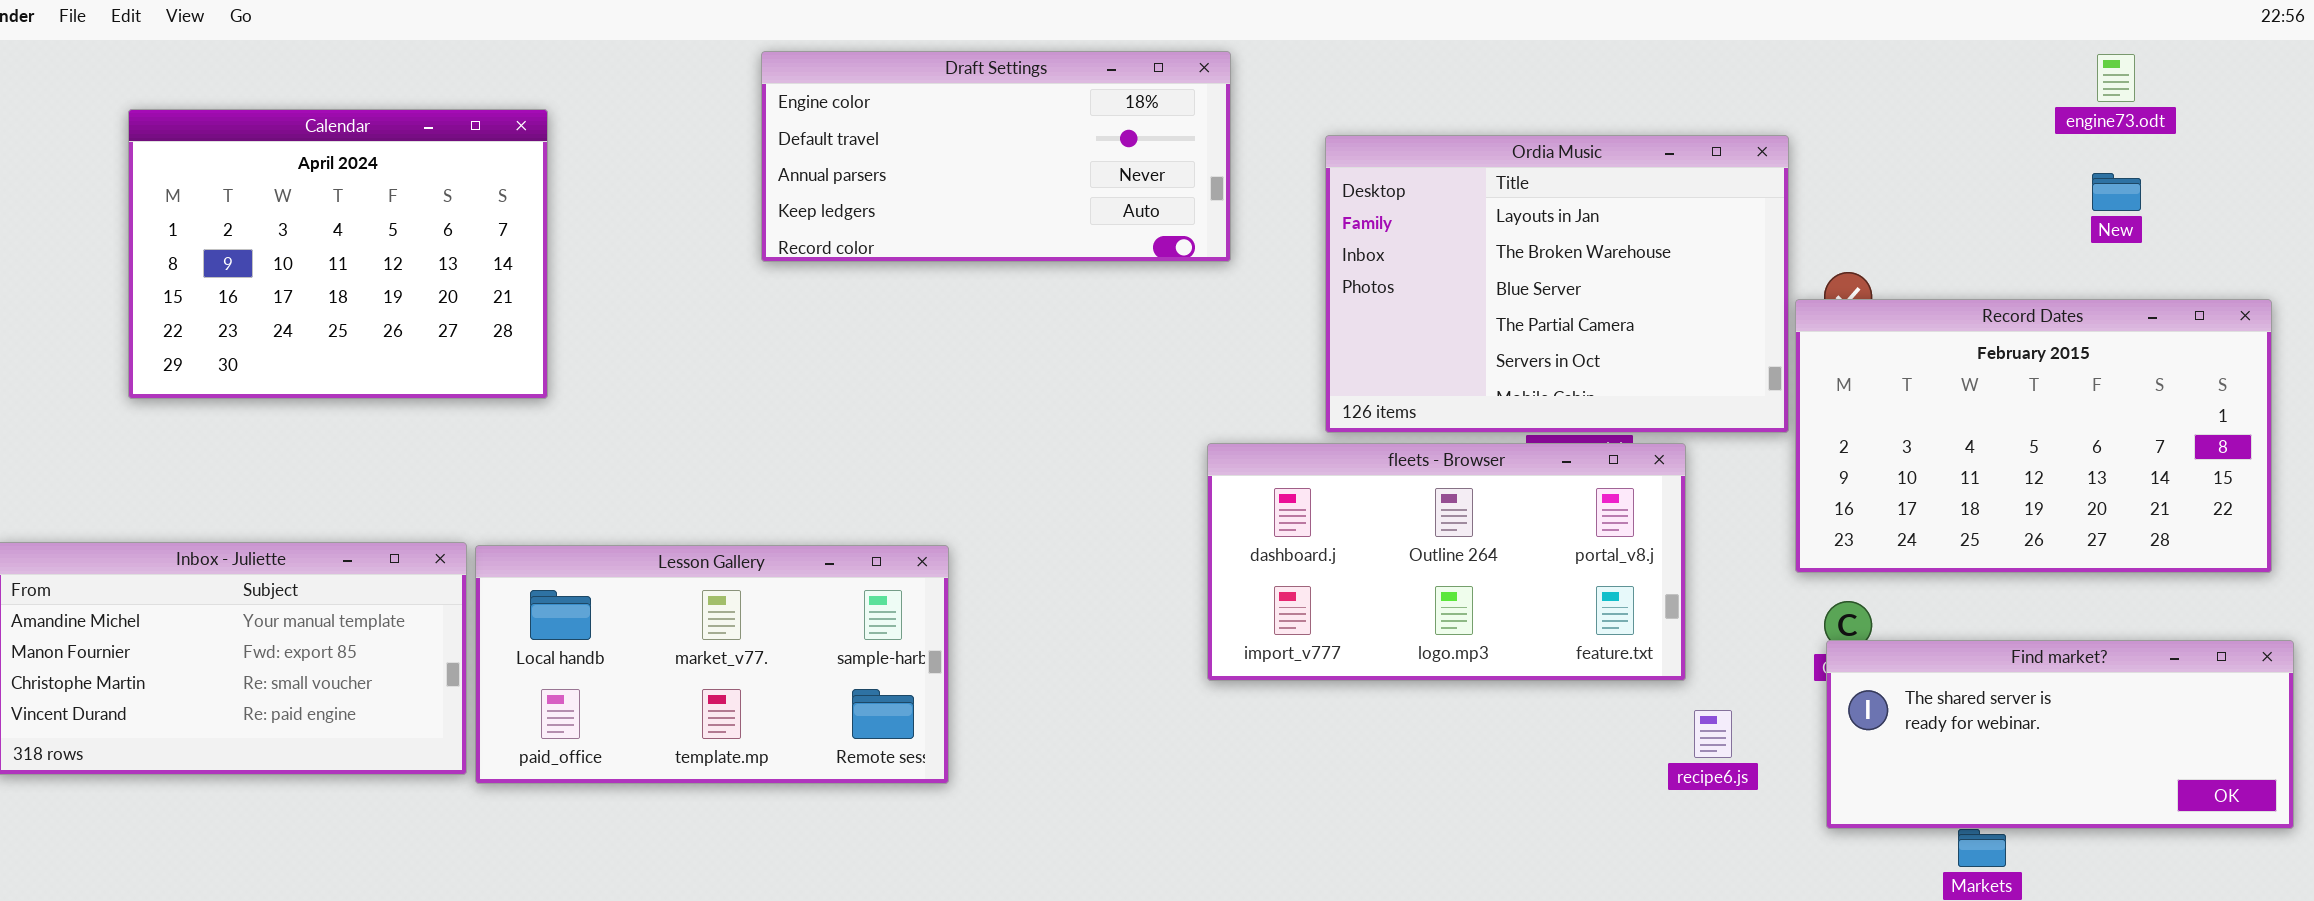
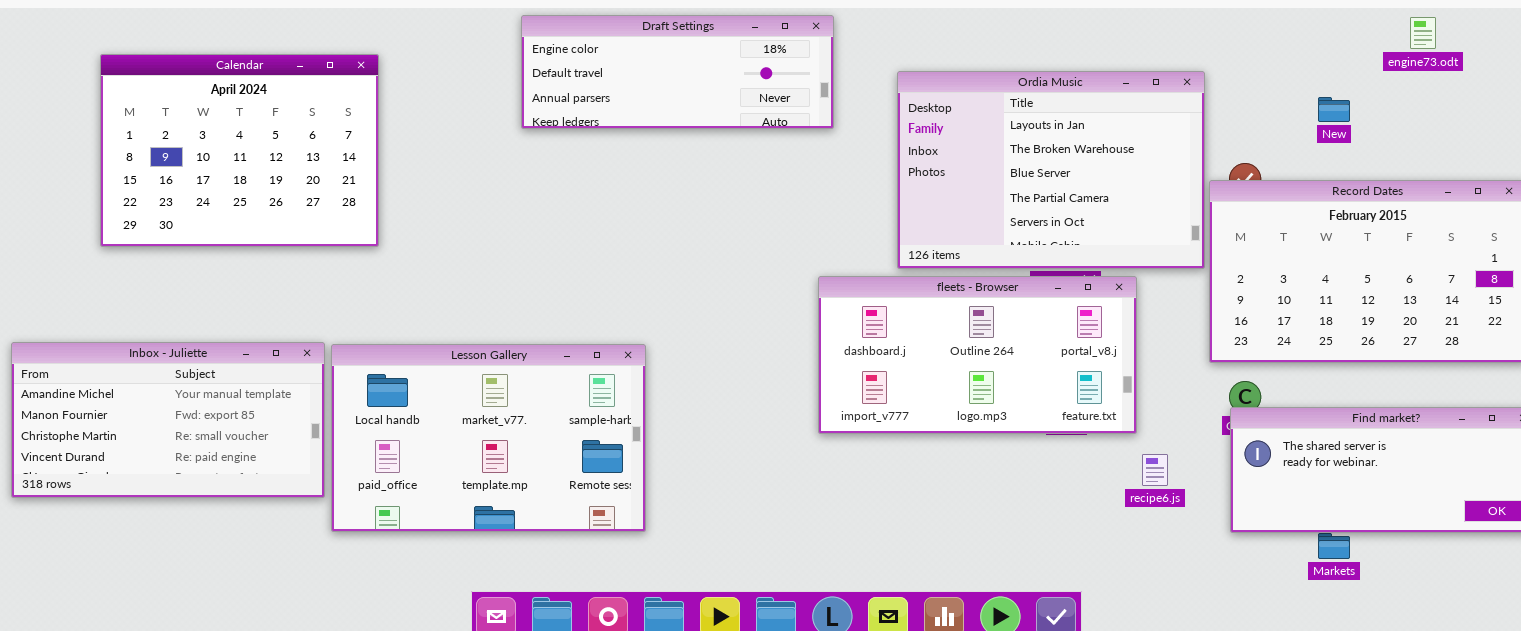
Draft Settings: [761,51,1231,262] -> [521,15,834,129], resized
New: [2092,173,2141,211] -> [1318,97,1350,122], moved
Lesson Gallery: [475,545,949,784] -> [331,344,646,532], resized

